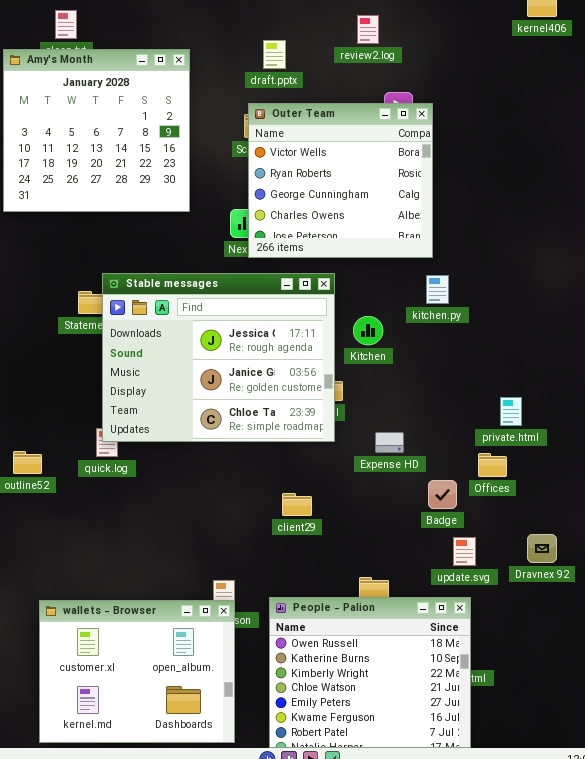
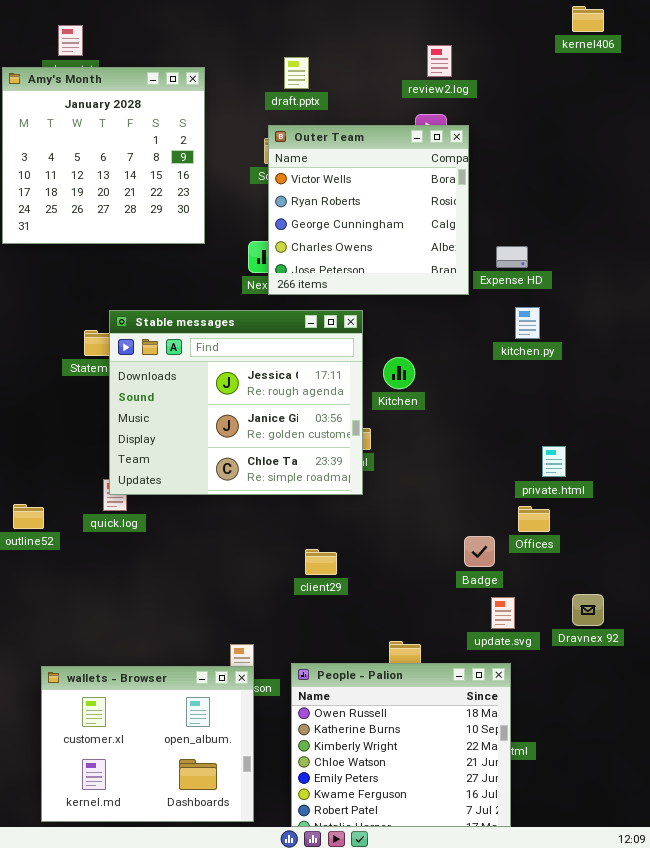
review2.log: [357,15,379,44] -> [427,45,452,77], moved
kitchen.py: [426,275,449,304] -> [515,307,540,339], moved
Expense HD: [375,432,404,453] -> [496,246,528,268], moved

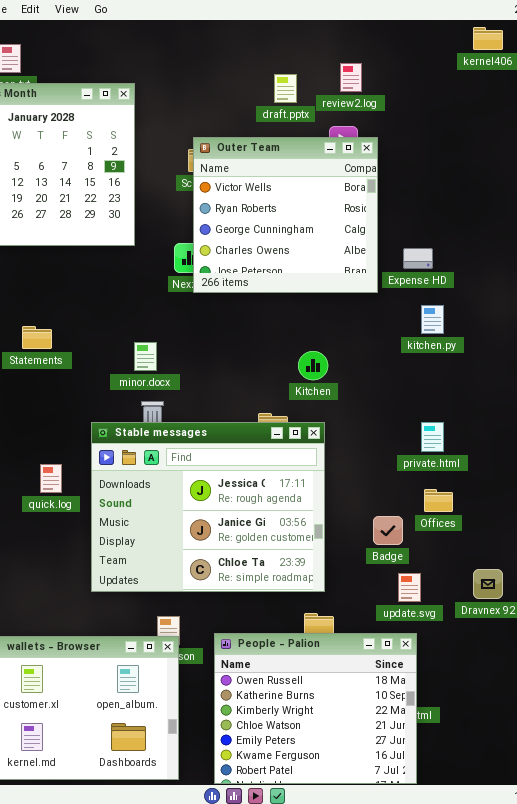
draft.pptx: [284,57,309,89] -> [274,74,297,103], moved
Stable messages: [109,310,363,495] -> [91,422,325,592], moved
private.html: [542,446,566,477] -> [421,422,444,452], moved

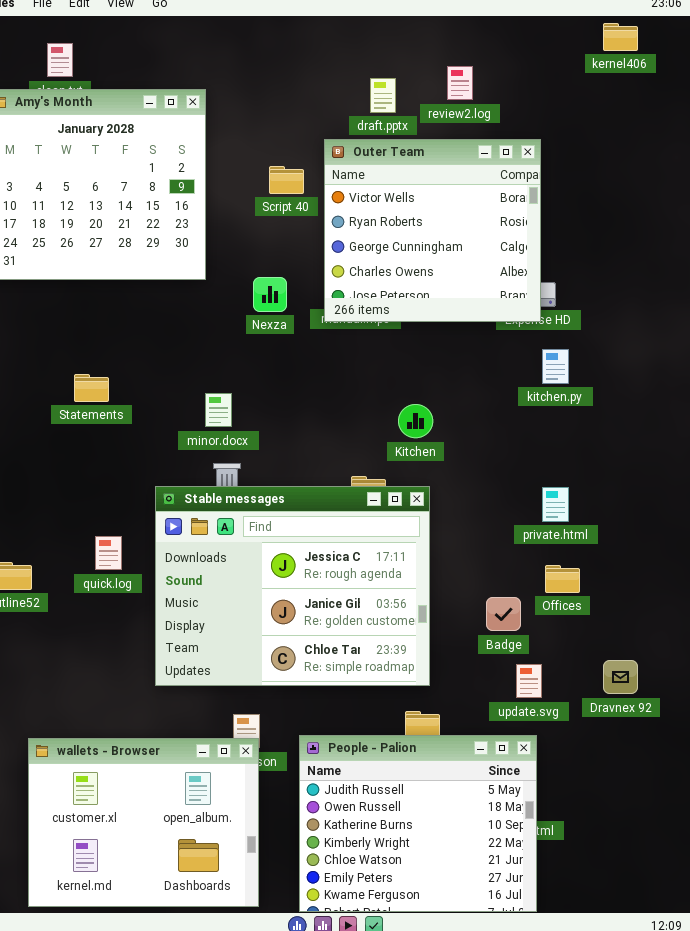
Outer Team: [193,137,378,293] -> [324,139,541,322], moved
People - Palion: [214,633,417,784] -> [299,735,537,912], scrolled up 1 row

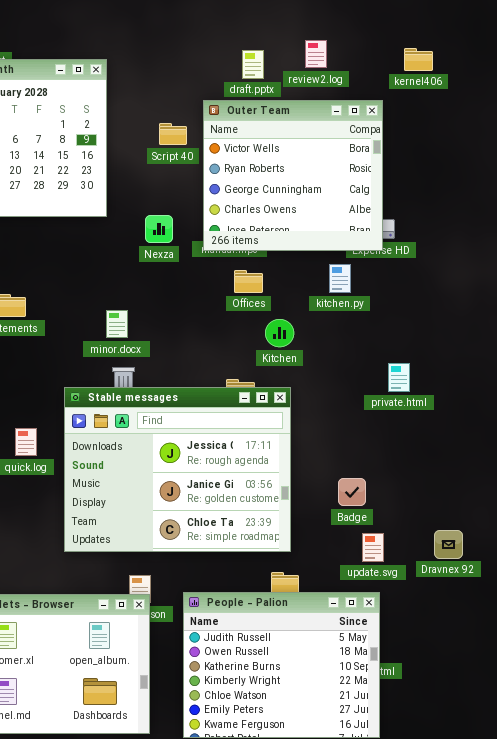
kernel406: [603,23,638,51] -> [404,48,433,71], moved
kitchen.py: [542,349,569,384] -> [329,264,351,293], moved
private.html: [542,487,569,522] -> [388,363,410,392], moved
Offices: [545,565,580,593] -> [234,270,263,293], moved

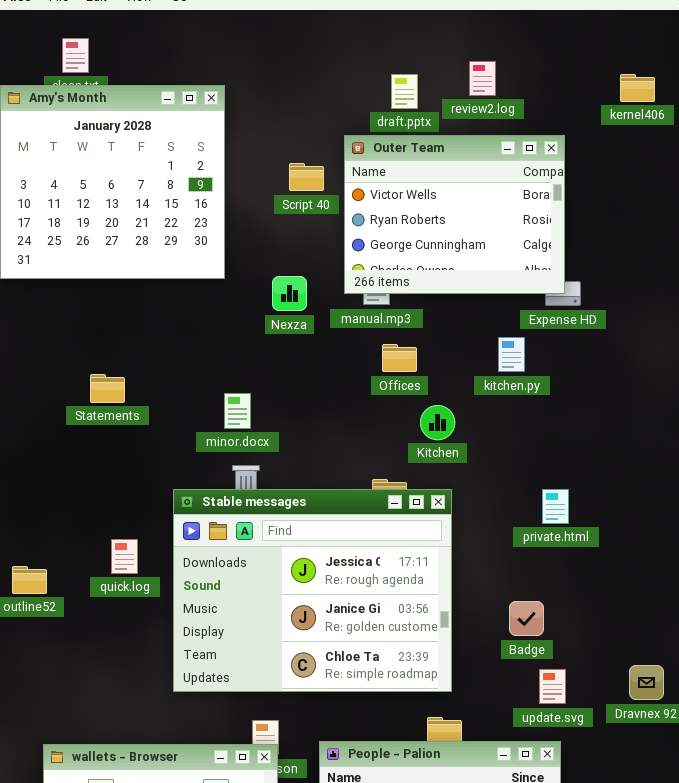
kernel406: [404,48,433,71] -> [620,74,655,102], moved
Outer Team: [203,100,383,251] -> [344,135,565,294], resized
private.html: [388,363,410,392] -> [542,489,569,524], moved

